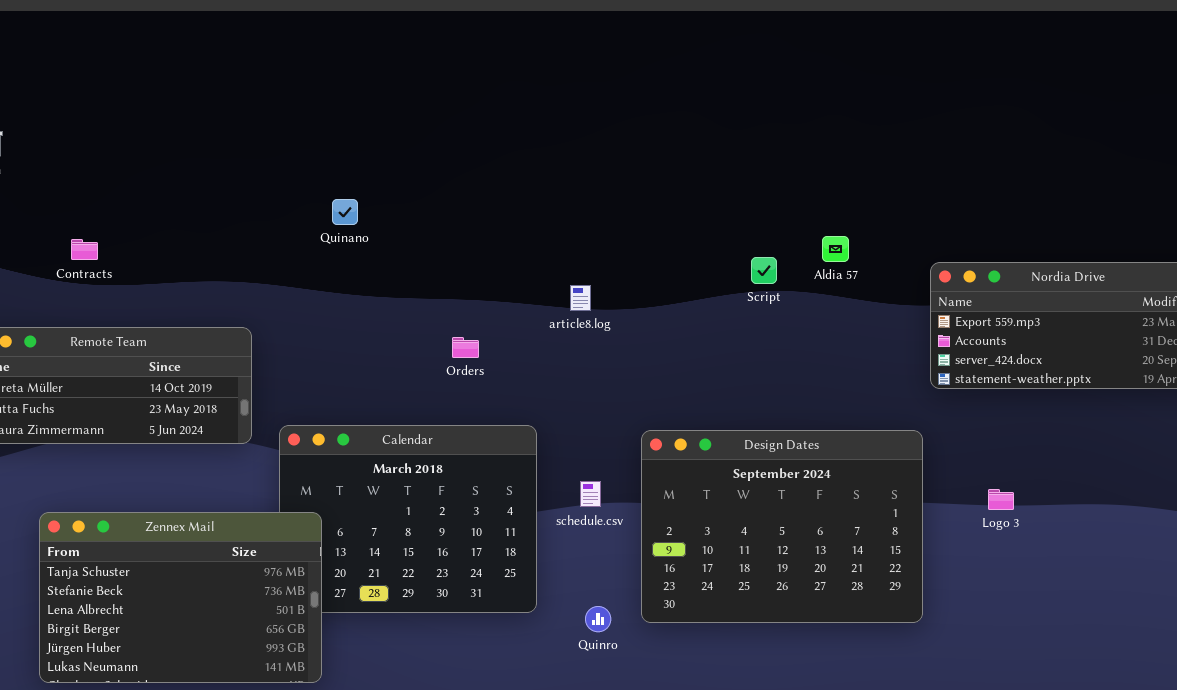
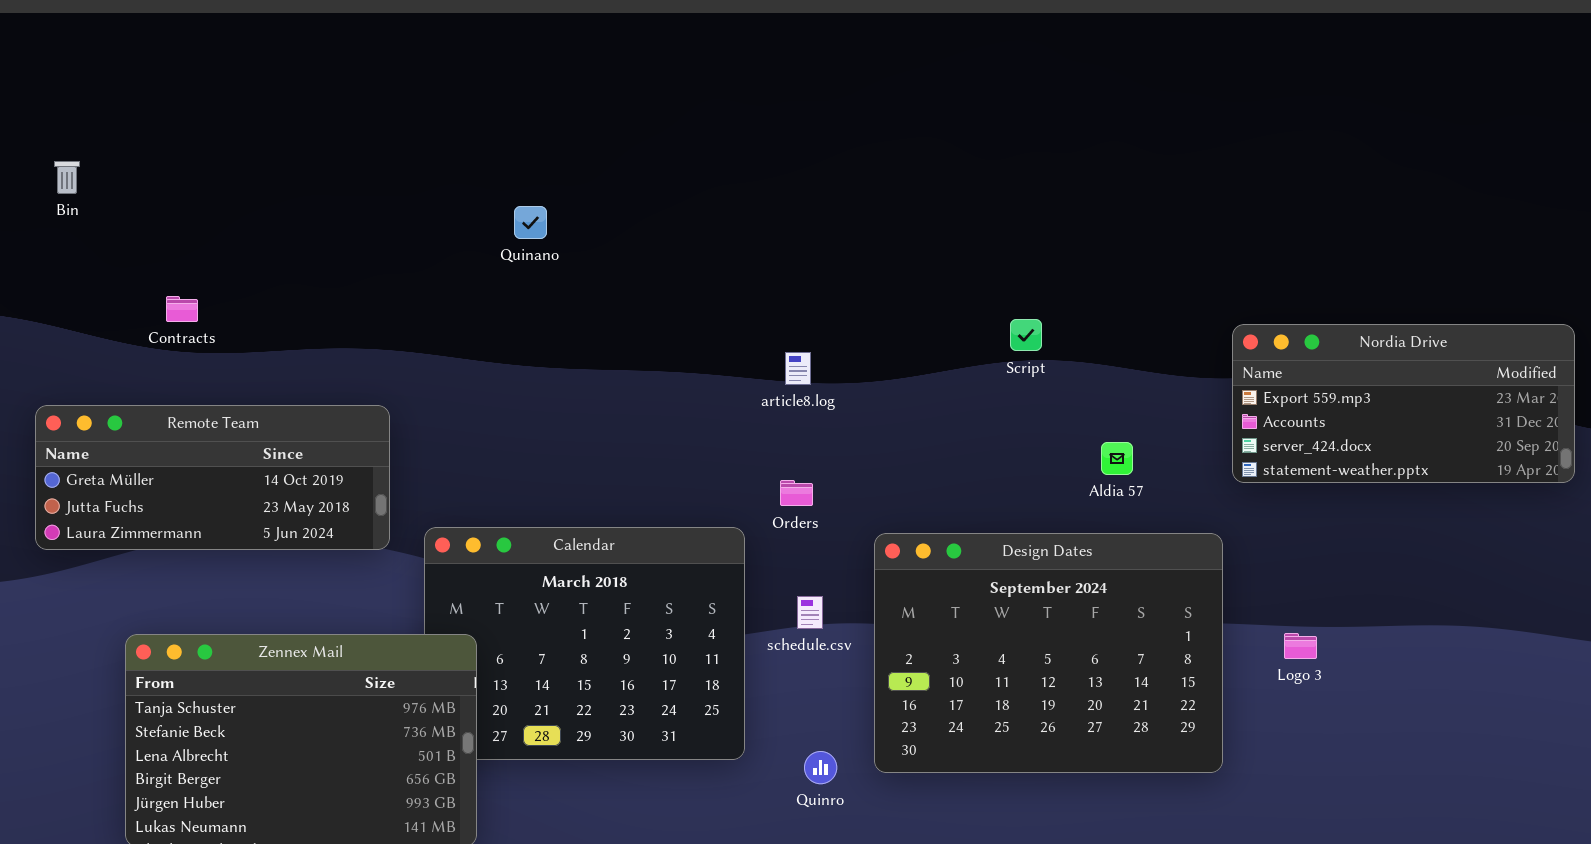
Quinano: [332,199,358,225] -> [514,206,547,239], moved
Aldia 57: [822,236,849,262] -> [1101,442,1133,475], moved
Orders: [452,337,479,358] -> [780,480,813,506], moved
Logo 3: [988,489,1014,510] -> [1284,633,1317,659], moved

